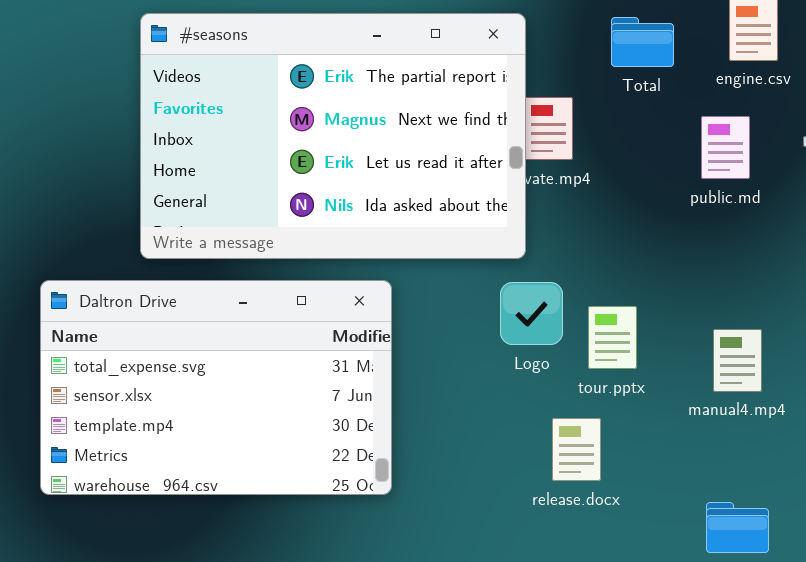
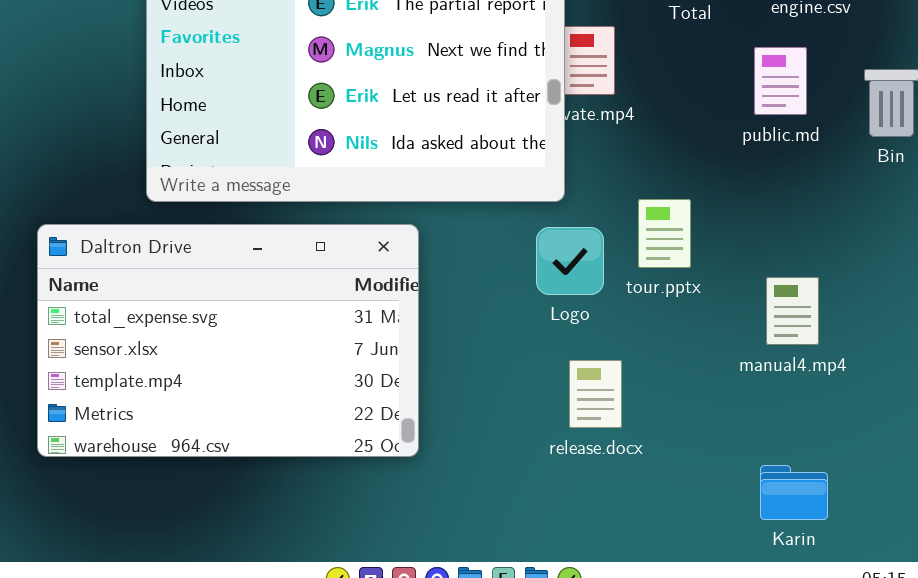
tour.pptx: [588,306,637,369] -> [638,199,691,268], moved
release.docx: [552,418,601,481] -> [569,360,622,428], moved

